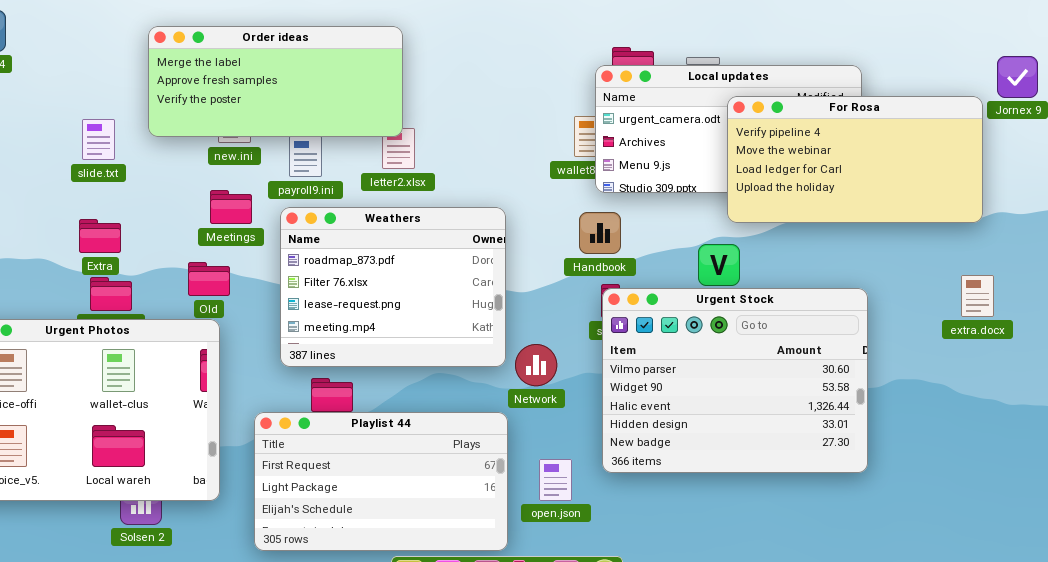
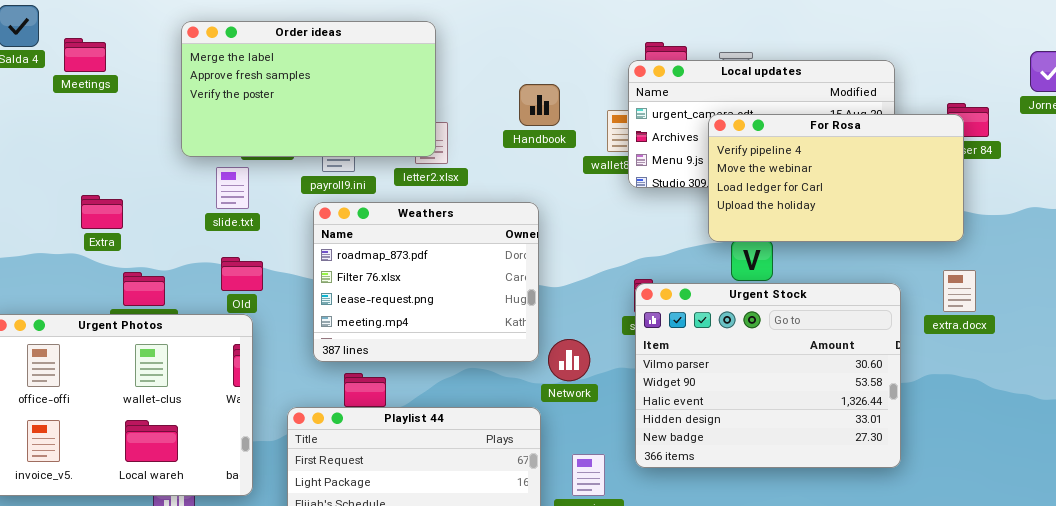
Order ideas: [148,26,403,137] -> [181,21,436,157], resized
For Rosa: [727,96,983,223] -> [708,114,964,242], moved
slide.txt: [82,119,115,160] -> [216,167,249,209], moved
Meetings: [210,190,252,224] -> [64,38,106,72], moved
Handbook: [579,212,621,254] -> [519,84,560,126], moved
Extra: [79,219,121,253] -> [81,195,123,229], moved
extra.docx: [961,275,994,317] -> [943,270,976,312], moved

